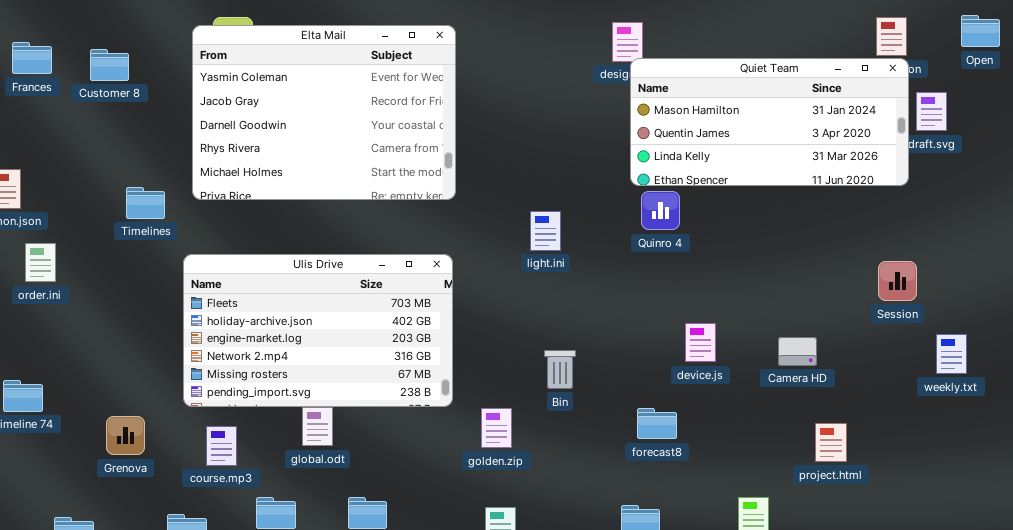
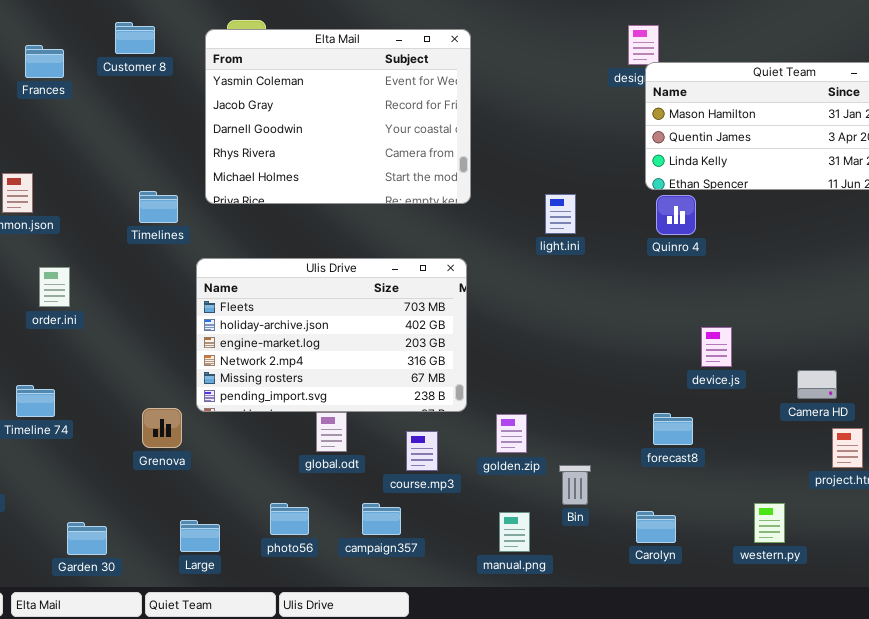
Customer 8: [90,49,129,81] -> [115,22,155,54], moved
light.ini: [530,211,561,251] -> [545,194,576,234], moved
order.ini: [25,243,56,282] -> [39,267,70,307], moved
Camera HD: [778,337,817,366] -> [797,370,837,399], moved
Bin: [544,350,576,389] -> [559,465,591,505], moved
Grenova: [106,416,145,455] -> [142,408,182,448], moved
course.mp3: [206,426,237,466] -> [406,431,438,471], moved

